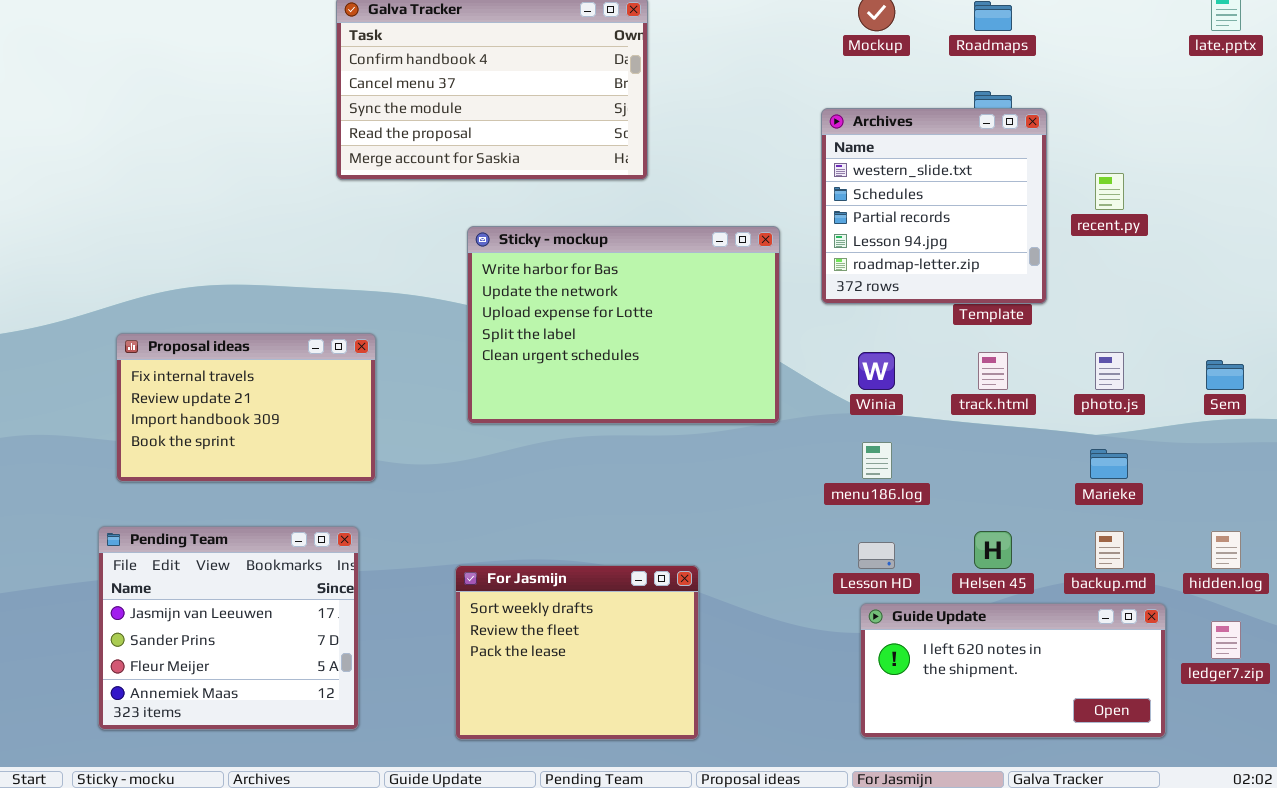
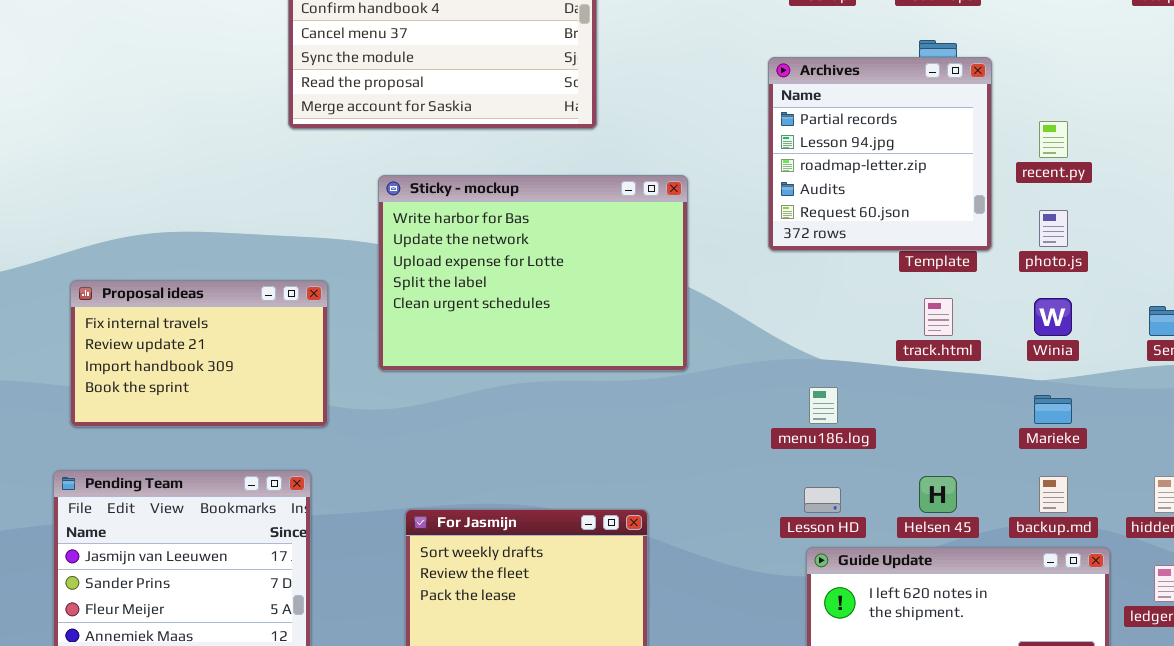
Archives: [821,108,1047,304] -> [768,57,992,251], scrolled down 2 rows
Sticky - mockup: [467,226,780,424] -> [378,175,688,371], moved
Winia: [858,352,895,390] -> [1034,298,1072,336], moved
photo.js: [1095,352,1124,390] -> [1039,210,1068,247], moved

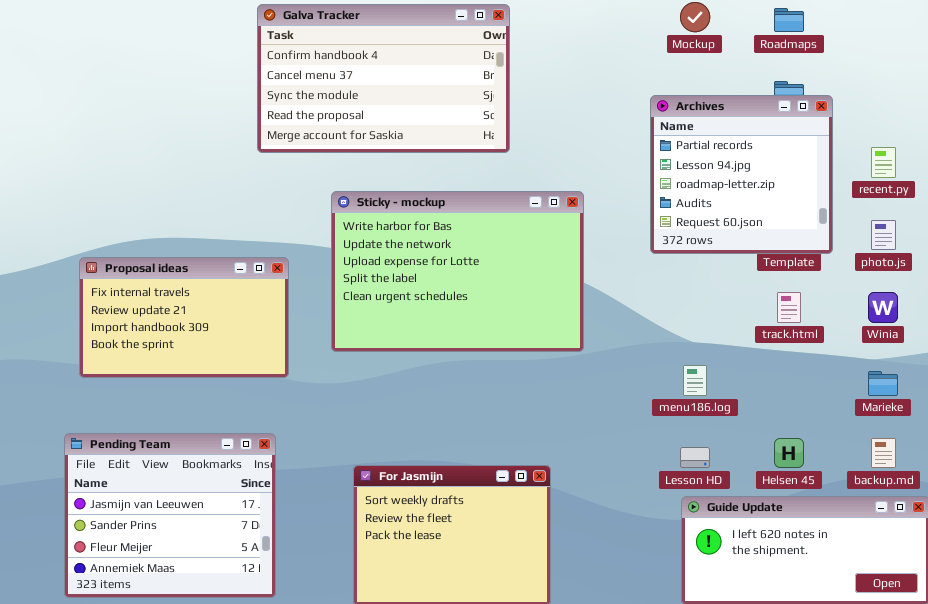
Proposal ideas: [70,280,328,427] -> [79,257,289,378], moved

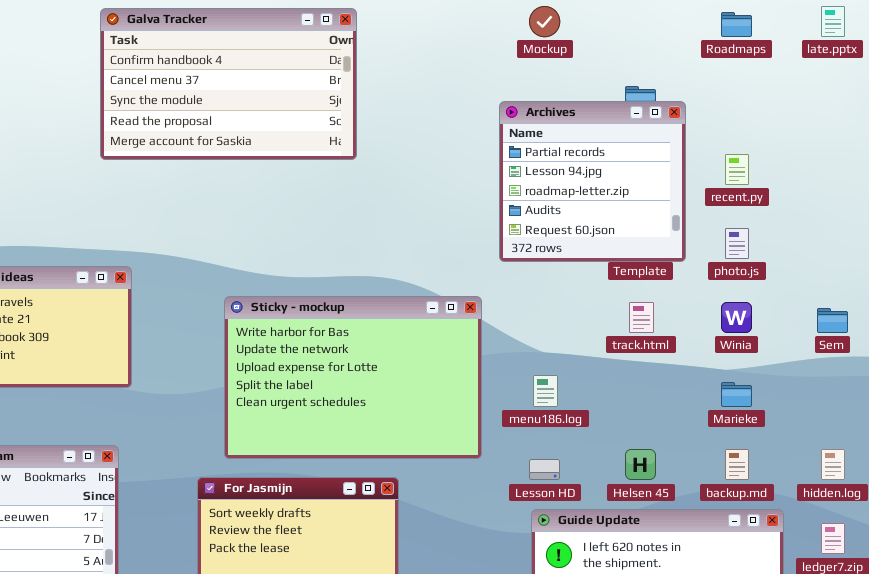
Roadmaps: [774,8,804,32] -> [721,12,752,37], moved
Sticky - mockup: [331,191,584,352] -> [224,296,482,459], moved

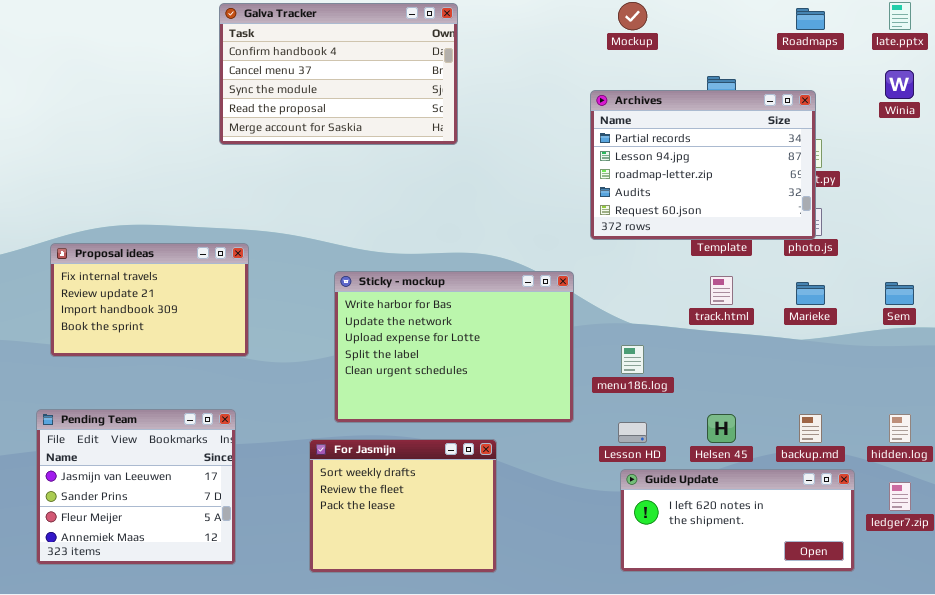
Archives: [499,101,686,262] -> [590,90,816,240], resized
Winia: [721,302,752,333] -> [885,70,914,99], moved
Marieke: [721,382,752,407] -> [796,282,825,305], moved

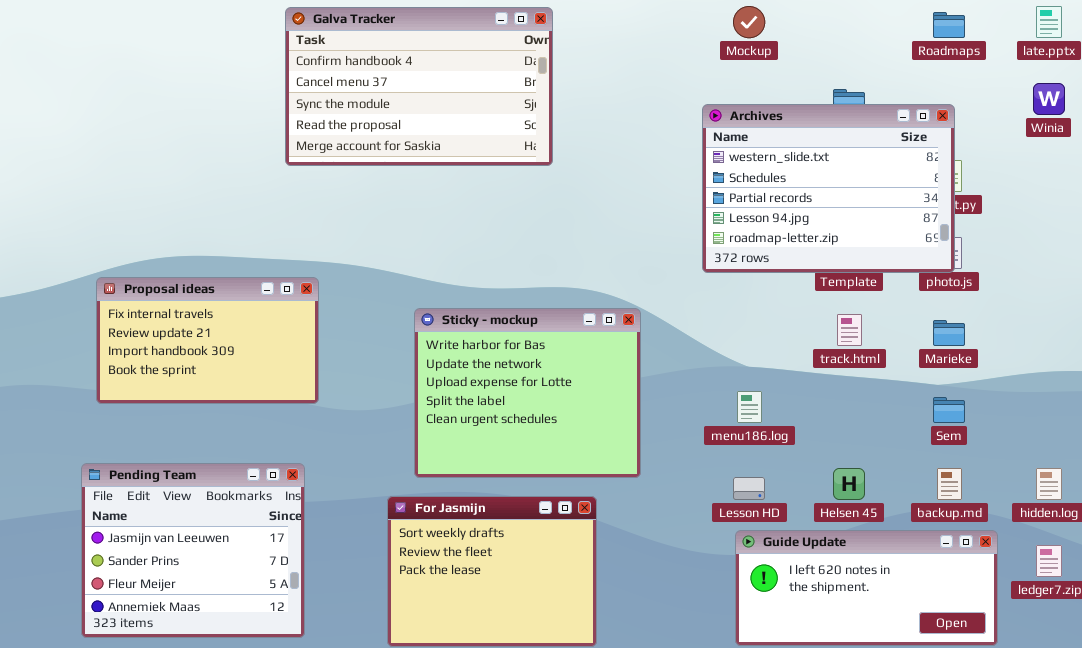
Archives: [590,90,816,240] -> [702,104,955,273], scrolled up 2 rows
Sticky - mockup: [334,271,574,423] -> [414,308,641,478], resized
Sem: [885,282,914,305] -> [933,397,965,423], moved

